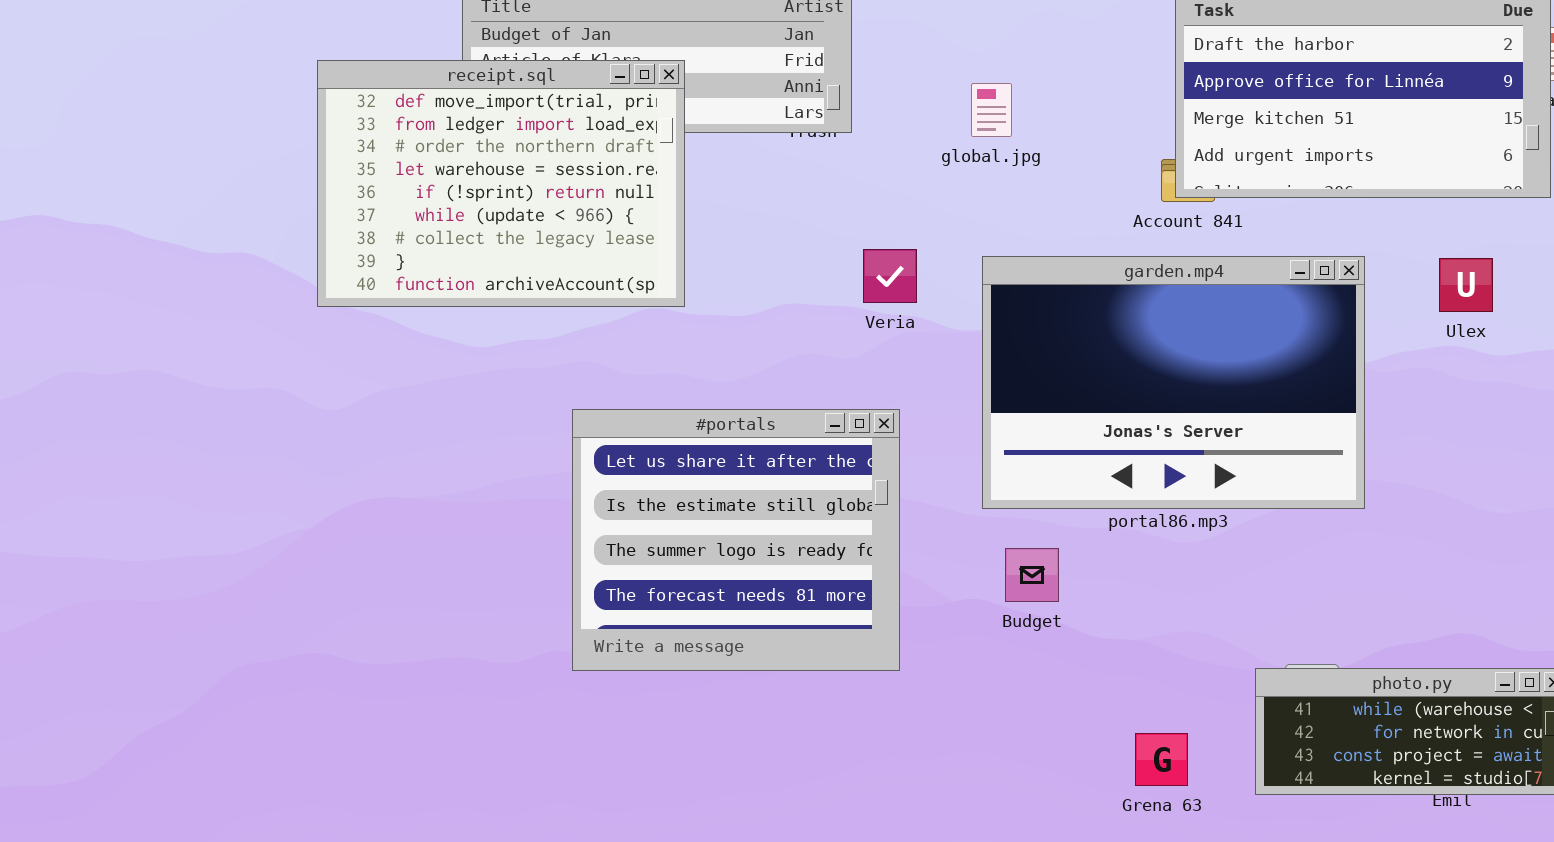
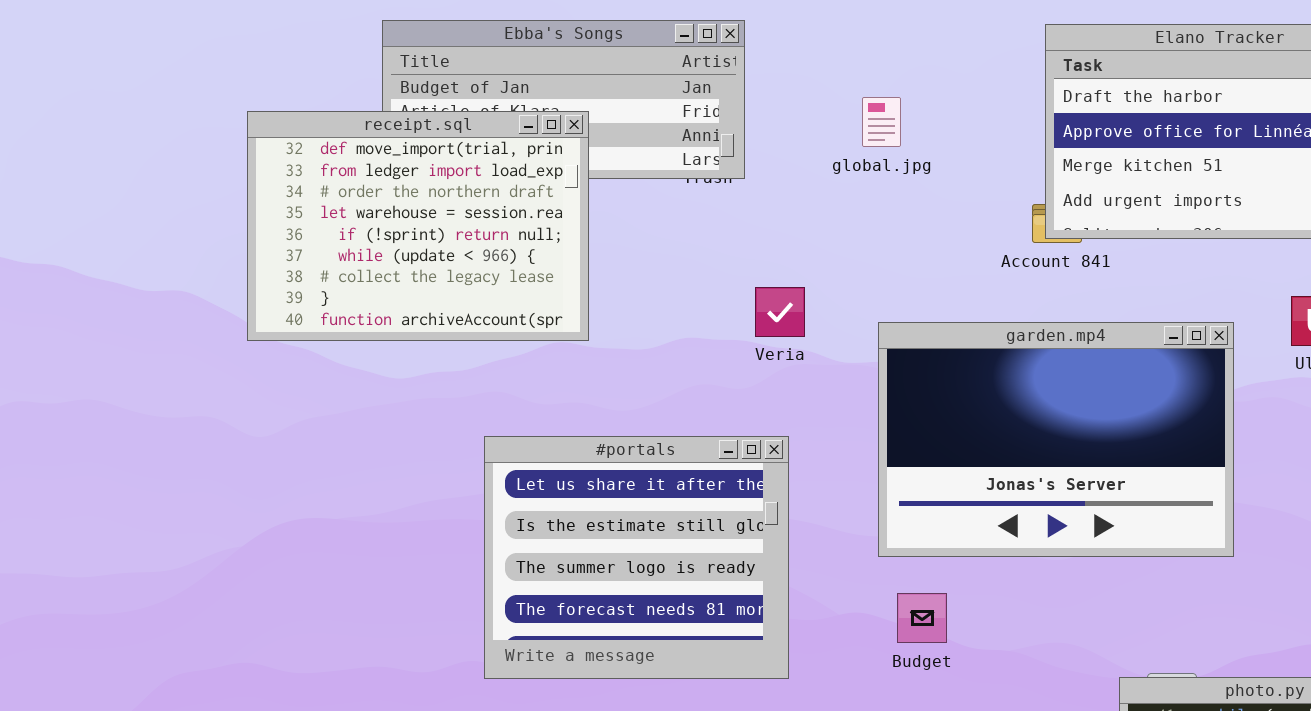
global.jpg: [971,83,1012,137] -> [862,97,901,147], moved
garden.mp4: [982,256,1365,509] -> [878,322,1234,557], moved
Budget: [1005,548,1059,602] -> [897,593,947,643], moved

